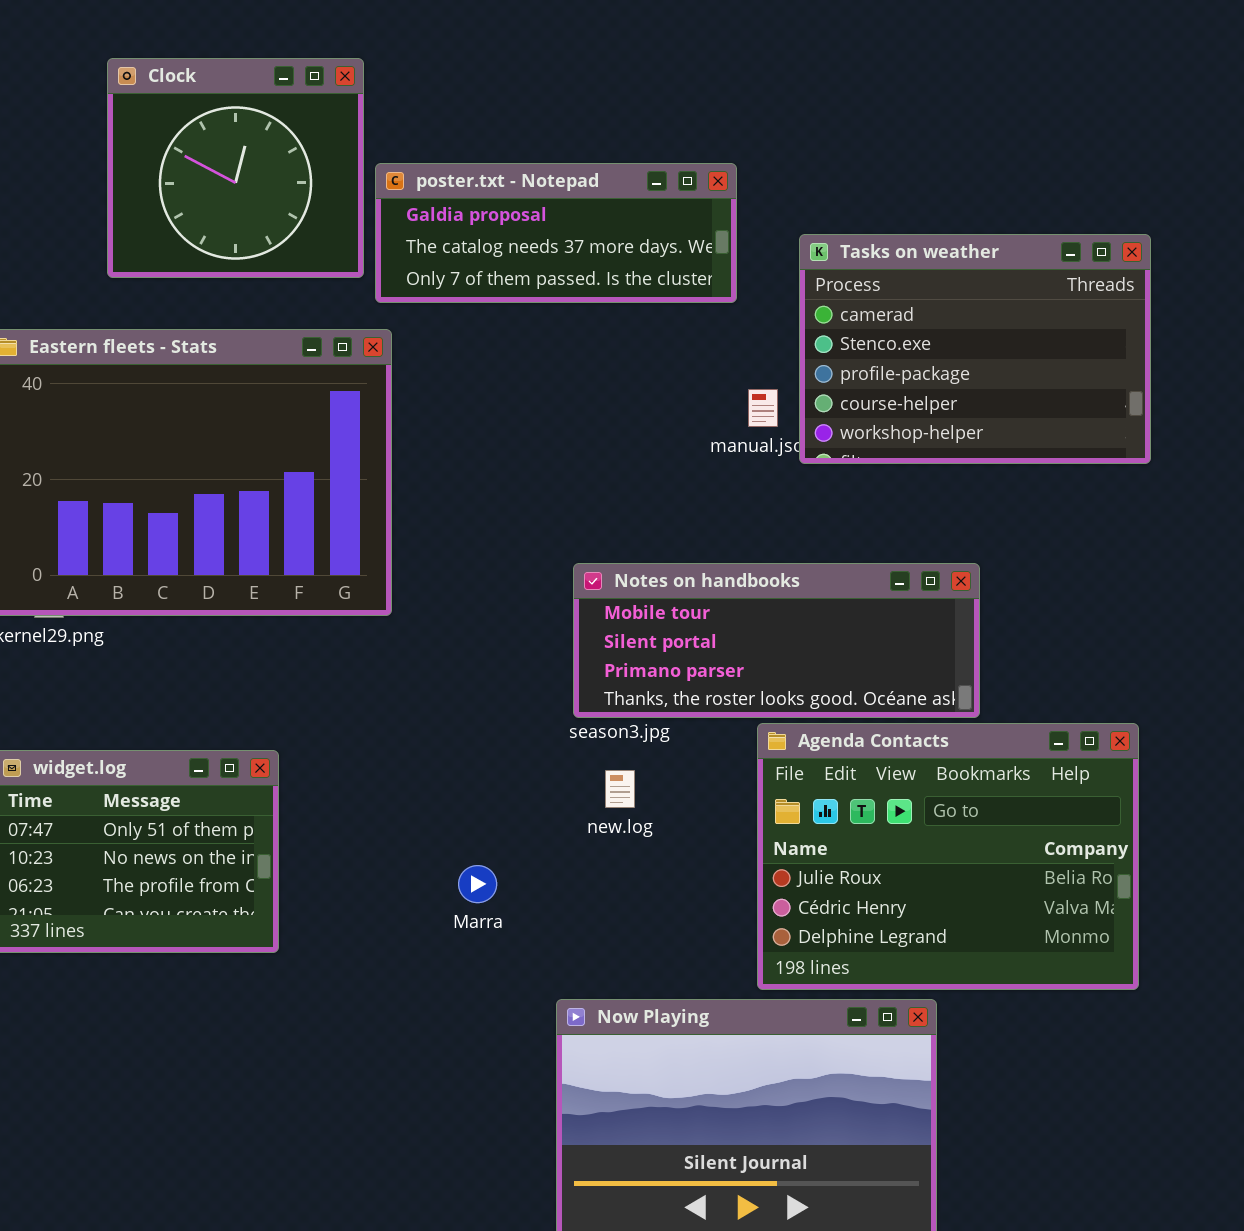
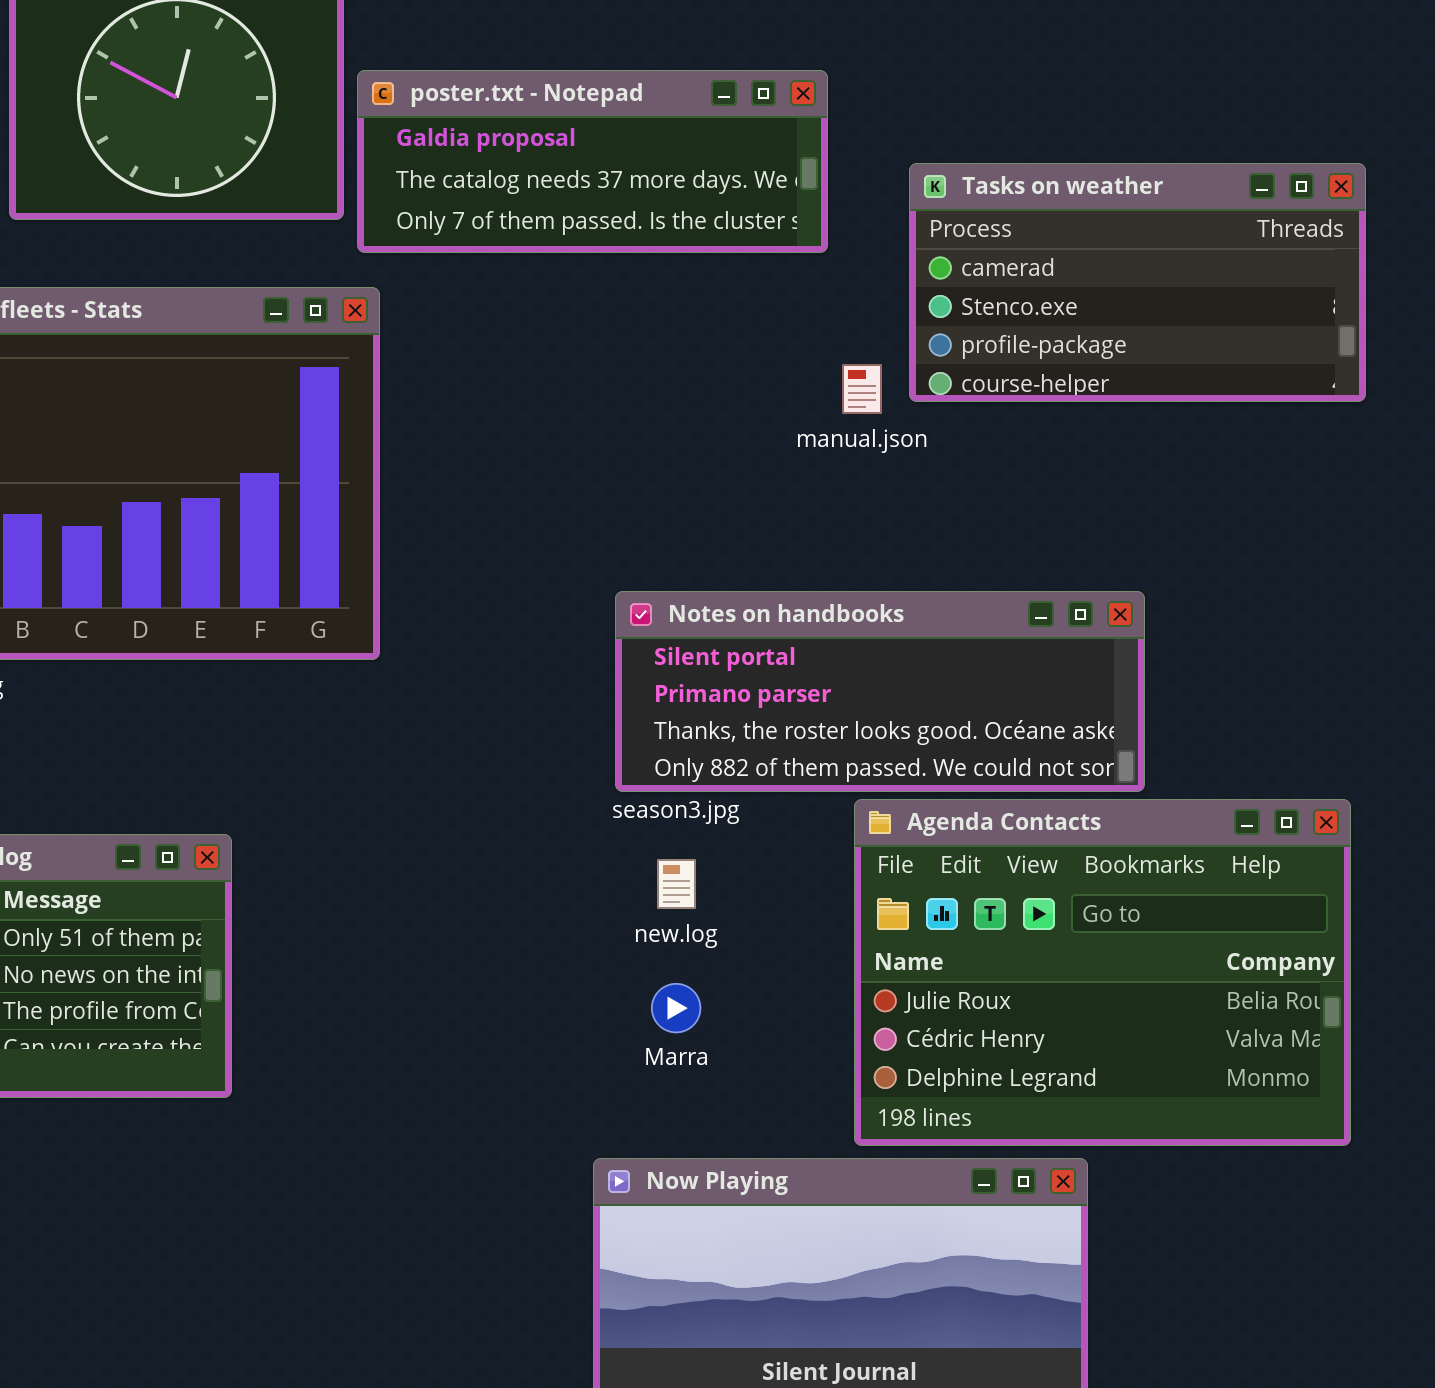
Tasks on weather: [799,234,1151,464] -> [909,163,1366,402], resized
Notes on handbooks: [573,563,980,718] -> [615,591,1145,792], scrolled down 1 row
Marra: [458,865,497,903] -> [651,983,701,1033], moved

